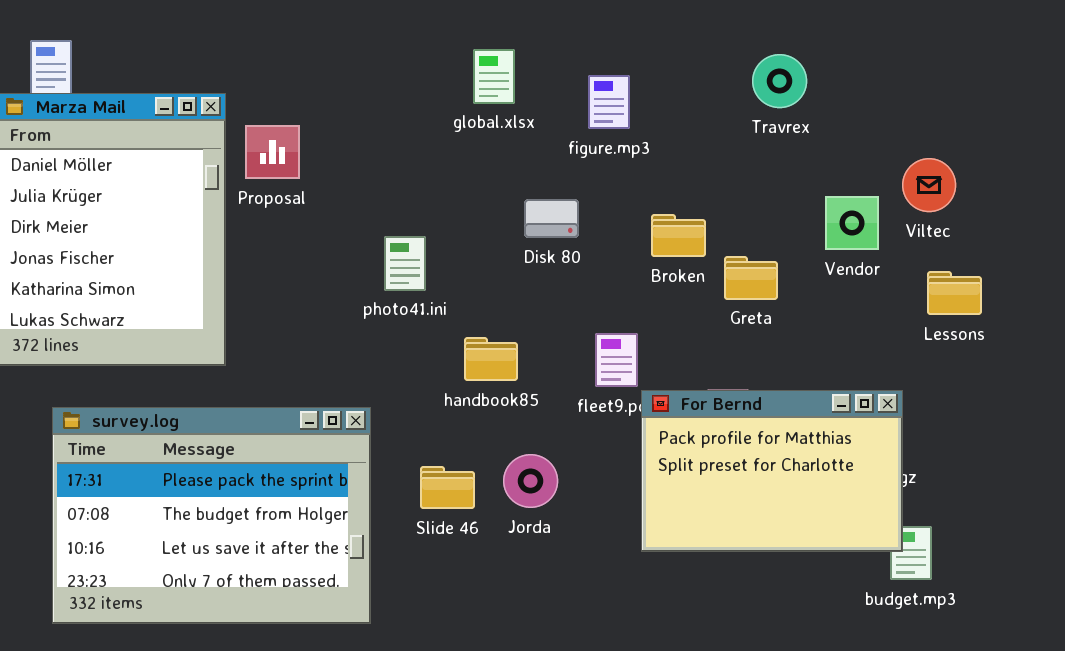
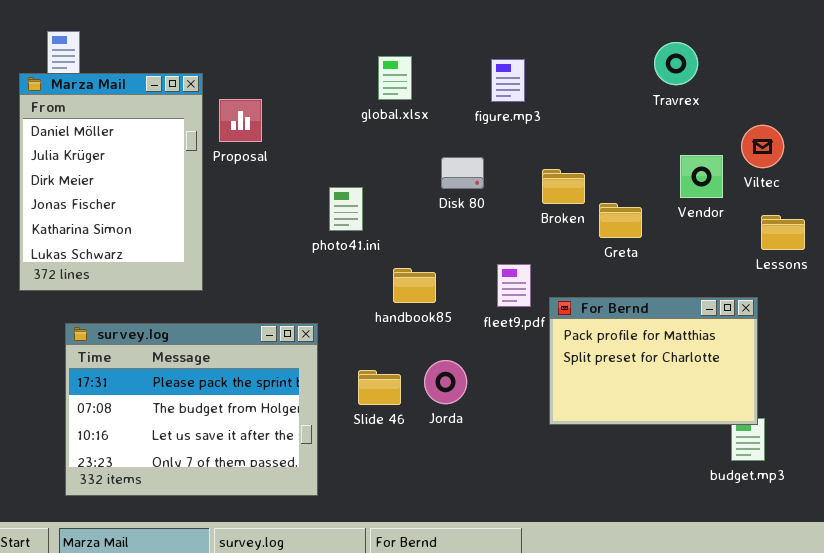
global.xlsx: [473,49,515,104] -> [378,56,412,100], moved
Travrex: [752,54,807,108] -> [654,42,698,85], moved
For Bernd: [641,390,903,552] -> [549,297,758,425], moved

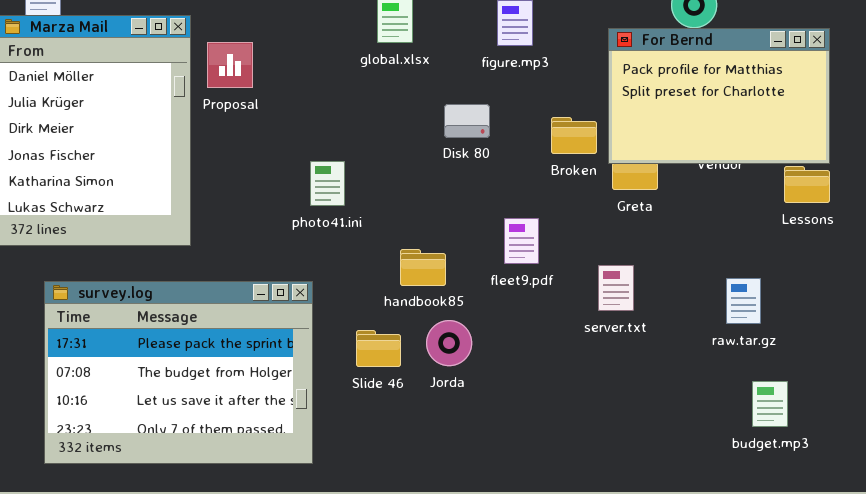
photo41.ini: [329,187,363,231] -> [310,161,345,206], moved
handbook85: [393,268,436,303] -> [400,249,446,286], moved
For Bernd: [549,297,758,425] -> [608,28,830,164], moved

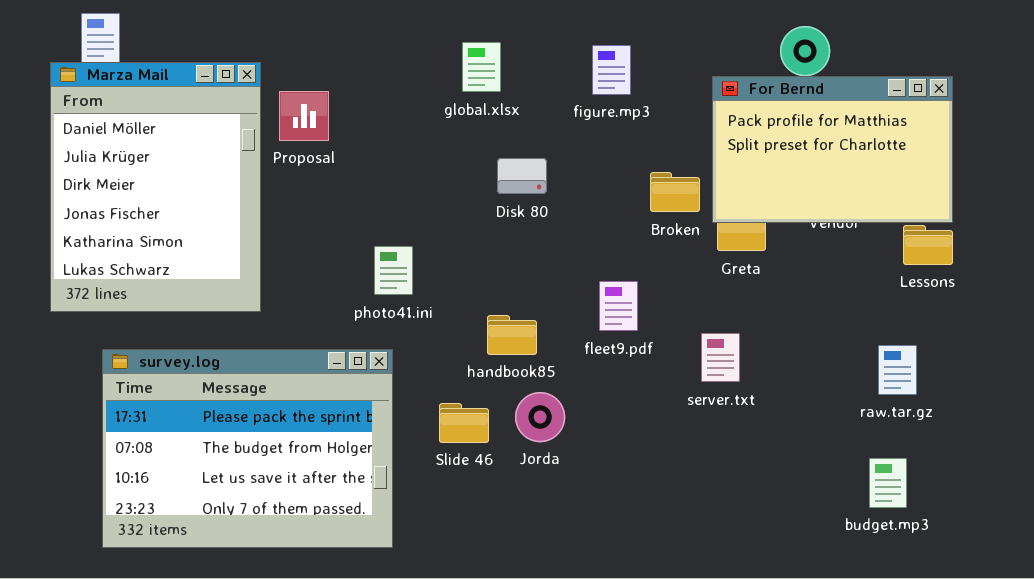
Disk 80: [444,104,490,138] -> [497,158,547,194], moved
photo41.ini: [310,161,345,206] -> [374,246,413,295], moved
raw.tar.gz: [726,278,761,324] -> [878,345,917,395], moved

